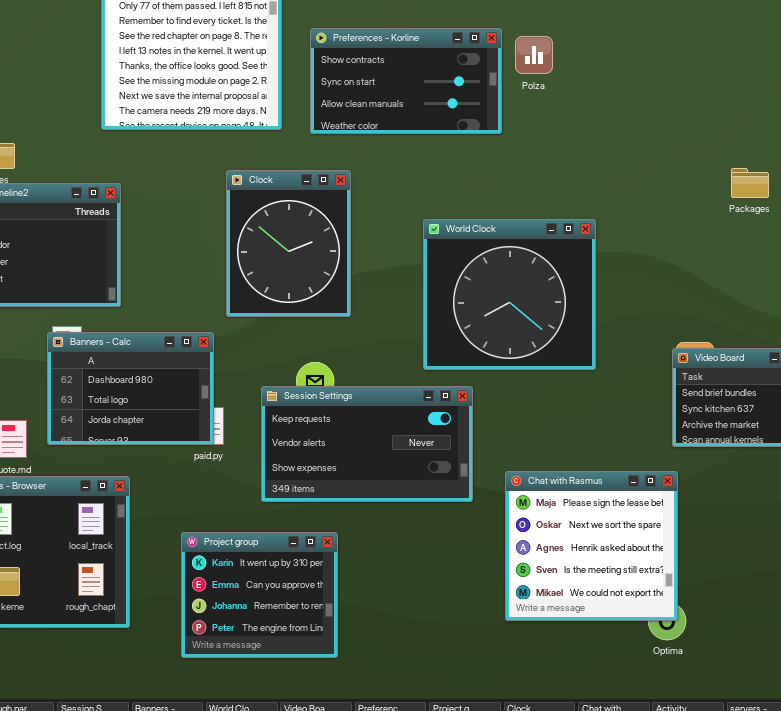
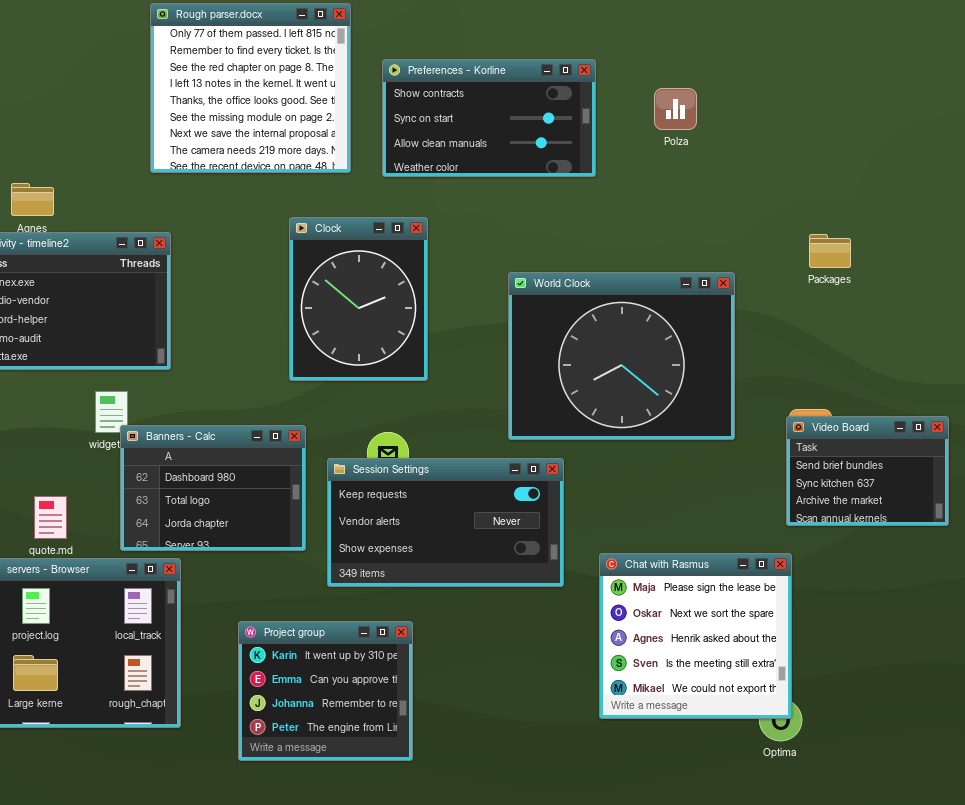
Polza: [515,36,553,74] -> [654,88,697,130], moved
Packages: [731,168,769,198] -> [809,234,851,268], moved
World Clock: [423,219,596,370] -> [508,272,735,440], resized
Banners - Calc: [47,332,214,445] -> [120,425,306,551], moved

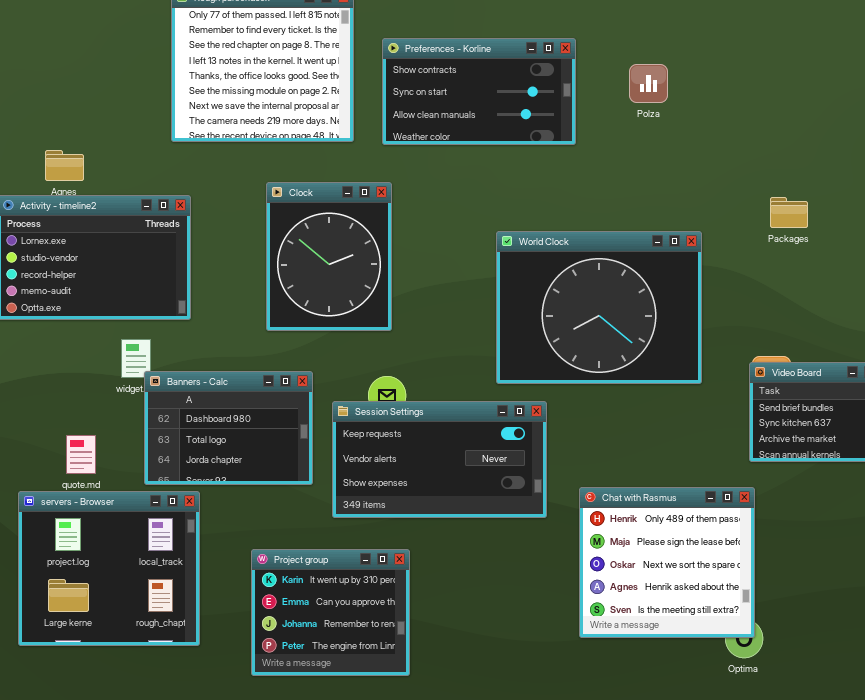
Clock: [289,217,428,381] -> [266,182,392,331], moved
Chat with Rasmus: [599,553,792,719] -> [579,487,755,638], scrolled up 1 row

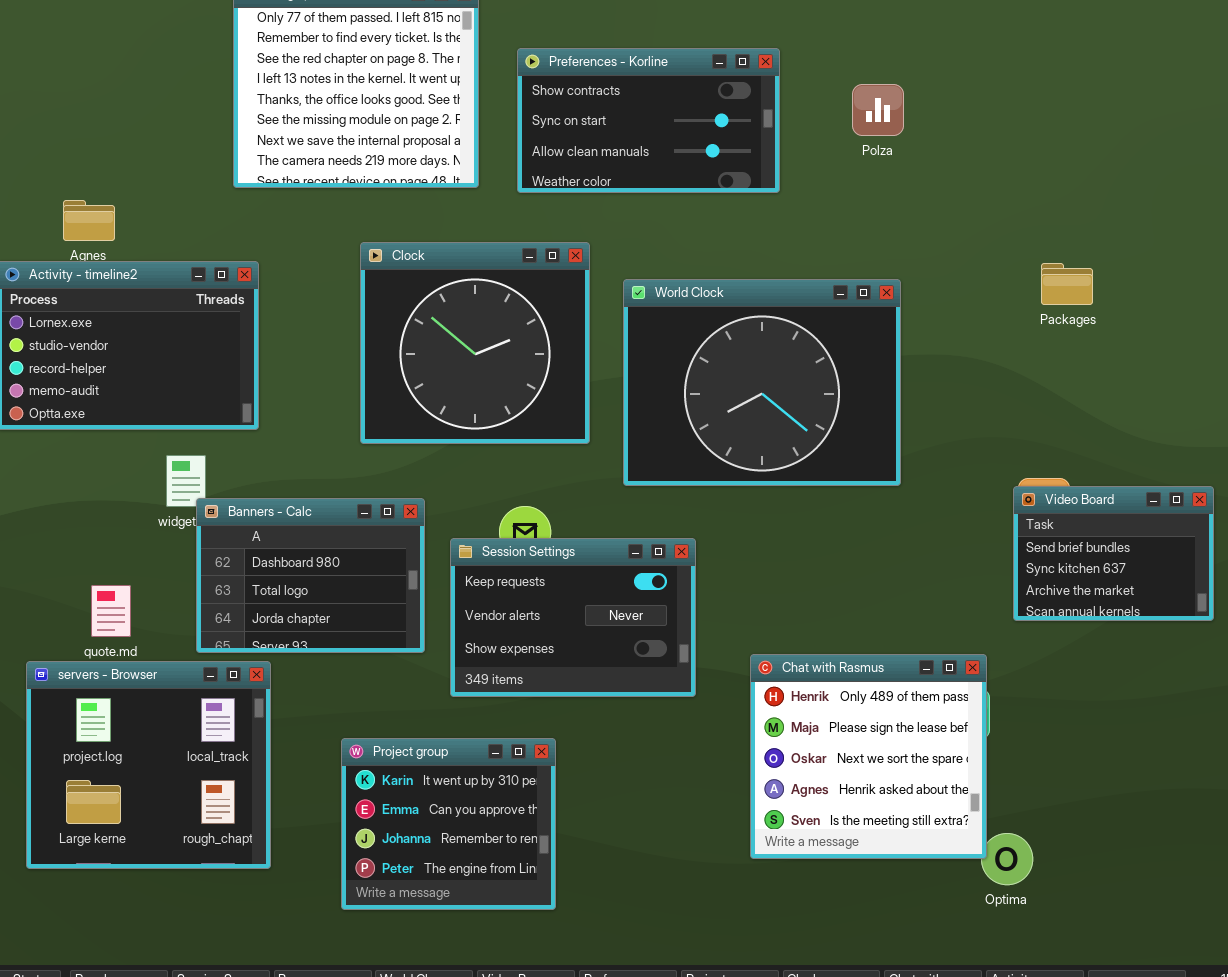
Clock: [266,182,392,331] -> [360,242,590,444], resized
World Clock: [496,231,702,384] -> [623,279,901,486], moved
Session Settings: [332,401,547,518] -> [450,538,696,697], resized
Chat with Rasmus: [579,487,755,638] -> [750,654,987,859], moved

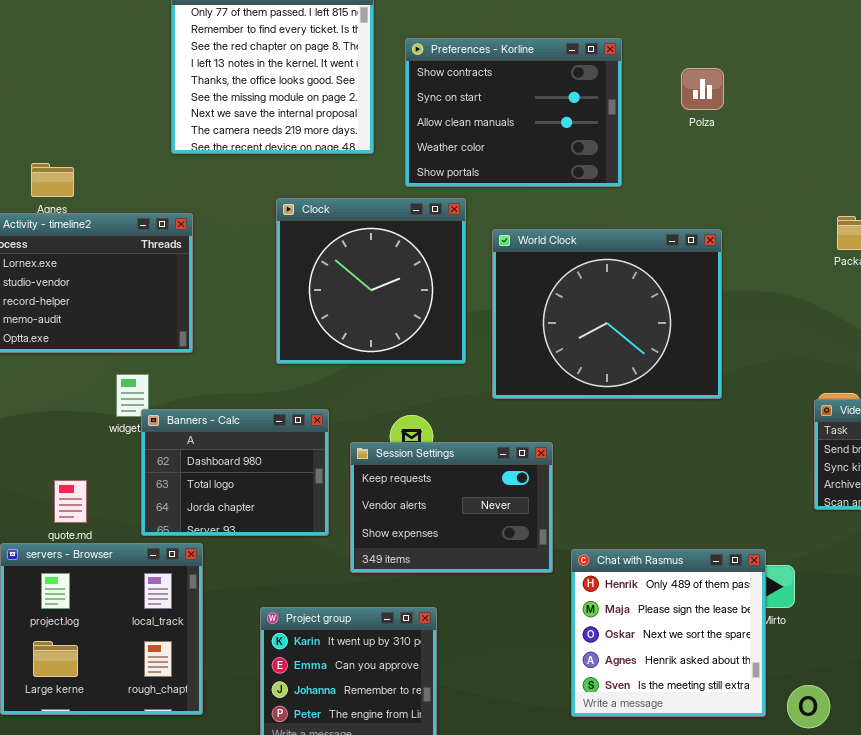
Preferences - Korline: [517,48,780,193] -> [405,38,622,187], resized
Chat with Rasmus: [750,654,987,859] -> [571,549,766,717], moved

